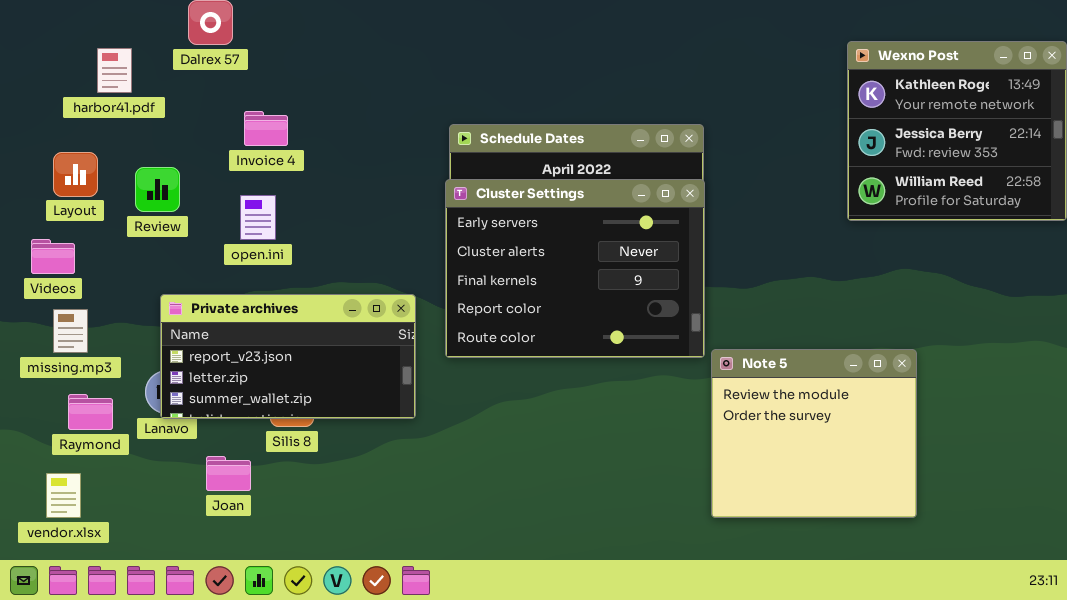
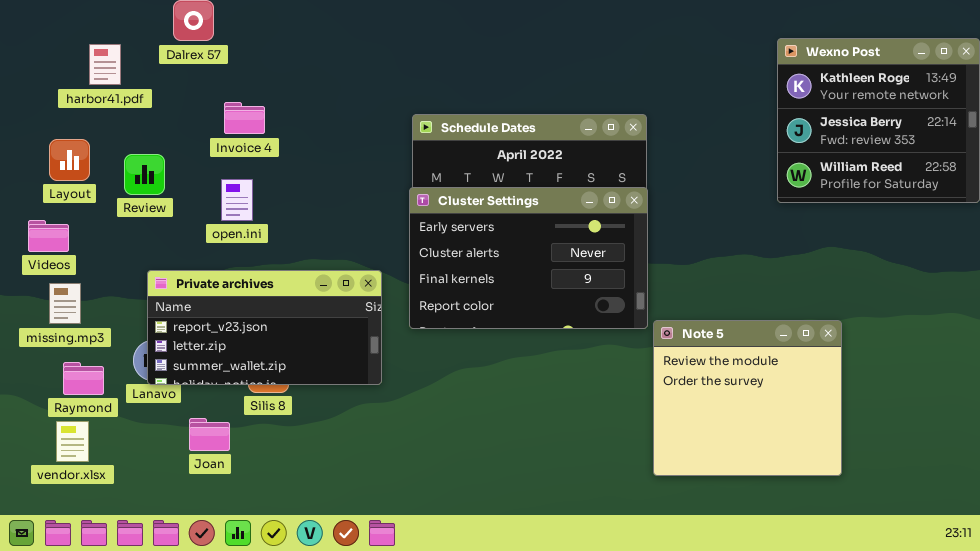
Cluster Settings: [445,179,705,358] -> [409,187,648,329], resized
vendor.xlsx: [46,473,81,518] -> [56,421,89,462], moved

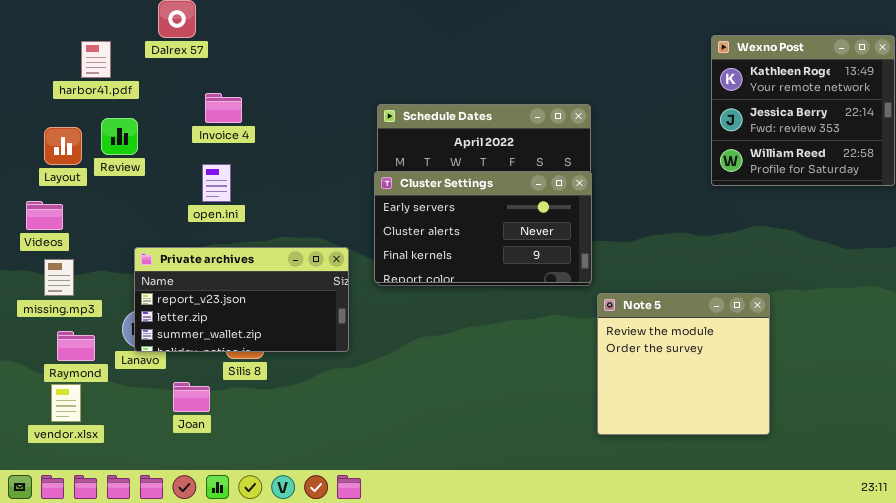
Review: [124,154,165,195] -> [101,118,138,155], moved
Cluster Settings: [409,187,648,329] -> [374,171,592,283], resized

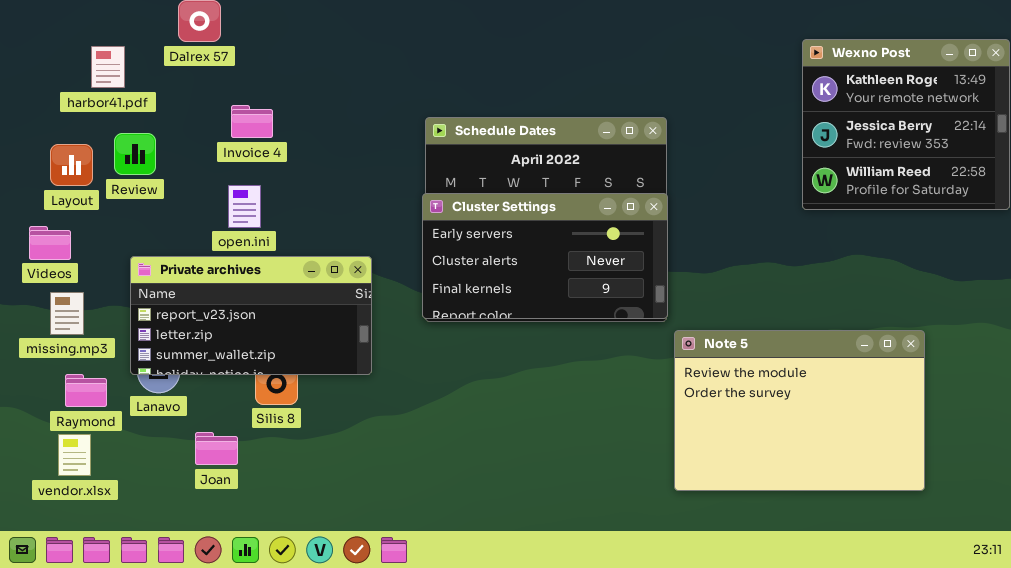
Private archives: [134,247,349,352] -> [130,256,372,375], moved
Note 5: [597,293,770,435] -> [674,330,925,491], resized

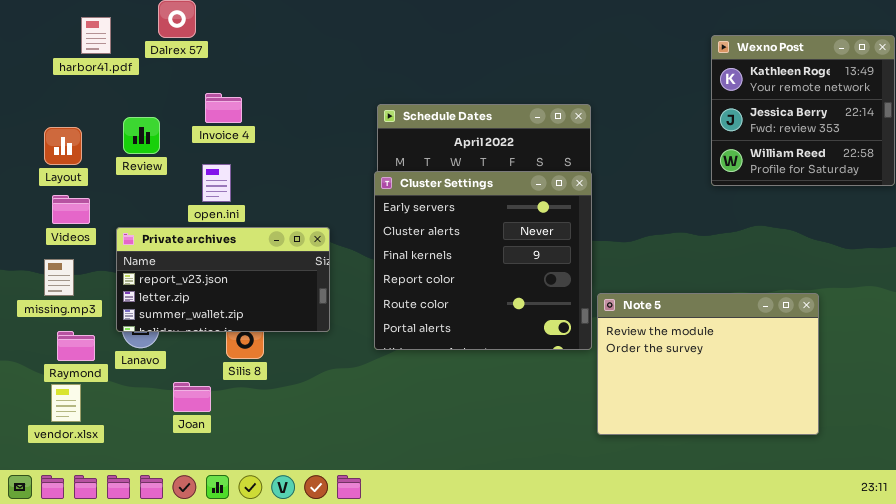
harbor41.pdf: [91,46,125,88] -> [81,17,111,54], moved
Review: [114,133,156,175] -> [123,117,160,154], moved
Cluster Settings: [422,193,668,319] -> [374,171,592,350], resized
Videos: [29,226,71,260] -> [52,195,90,224], moved

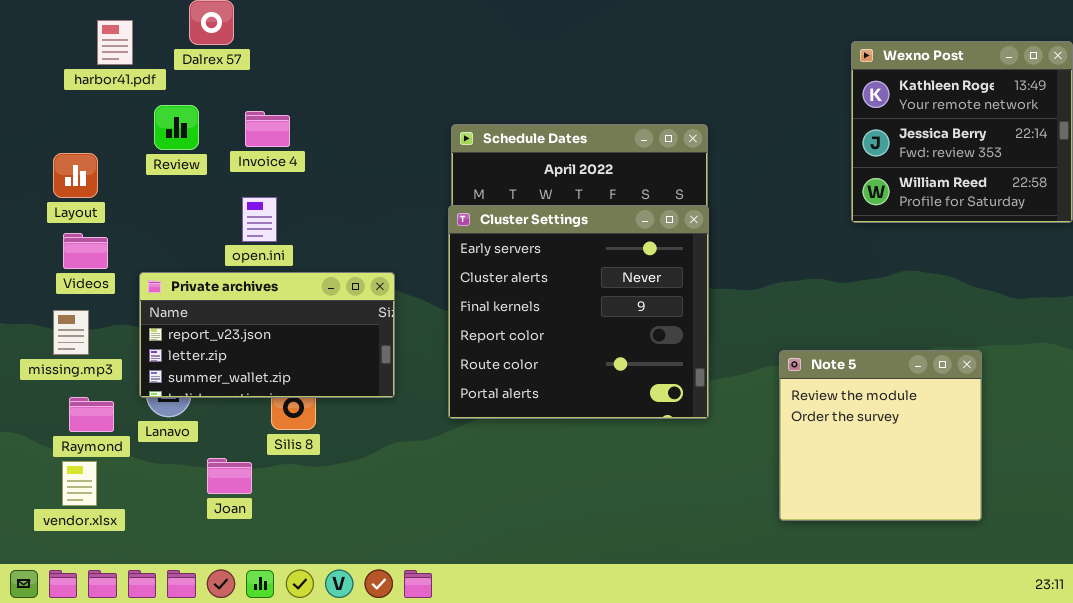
Review: [123,117,160,154] -> [154,105,199,150], moved
Note 5: [597,293,819,435] -> [779,350,982,521], resized

